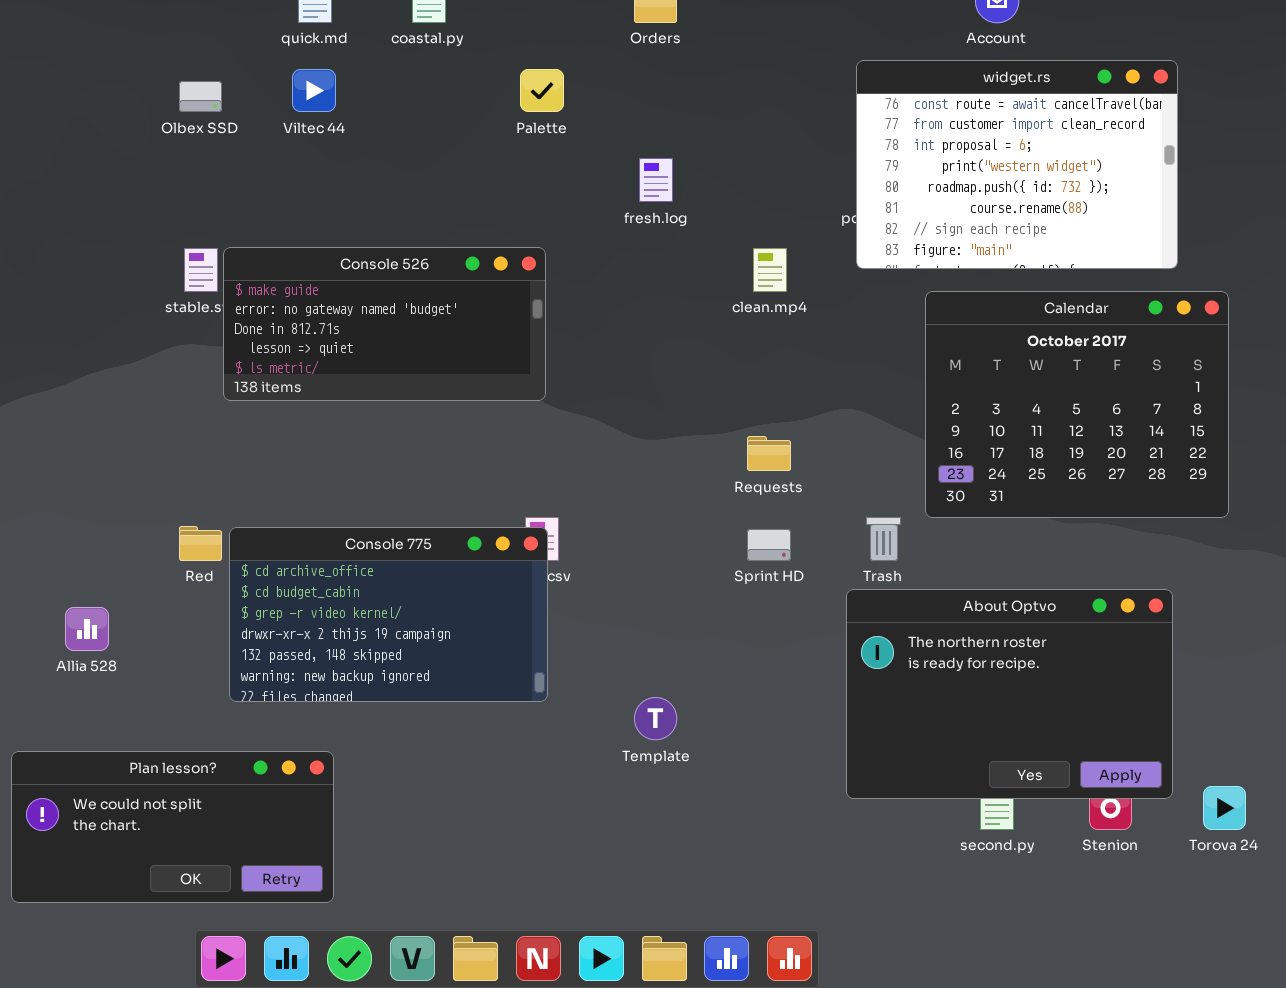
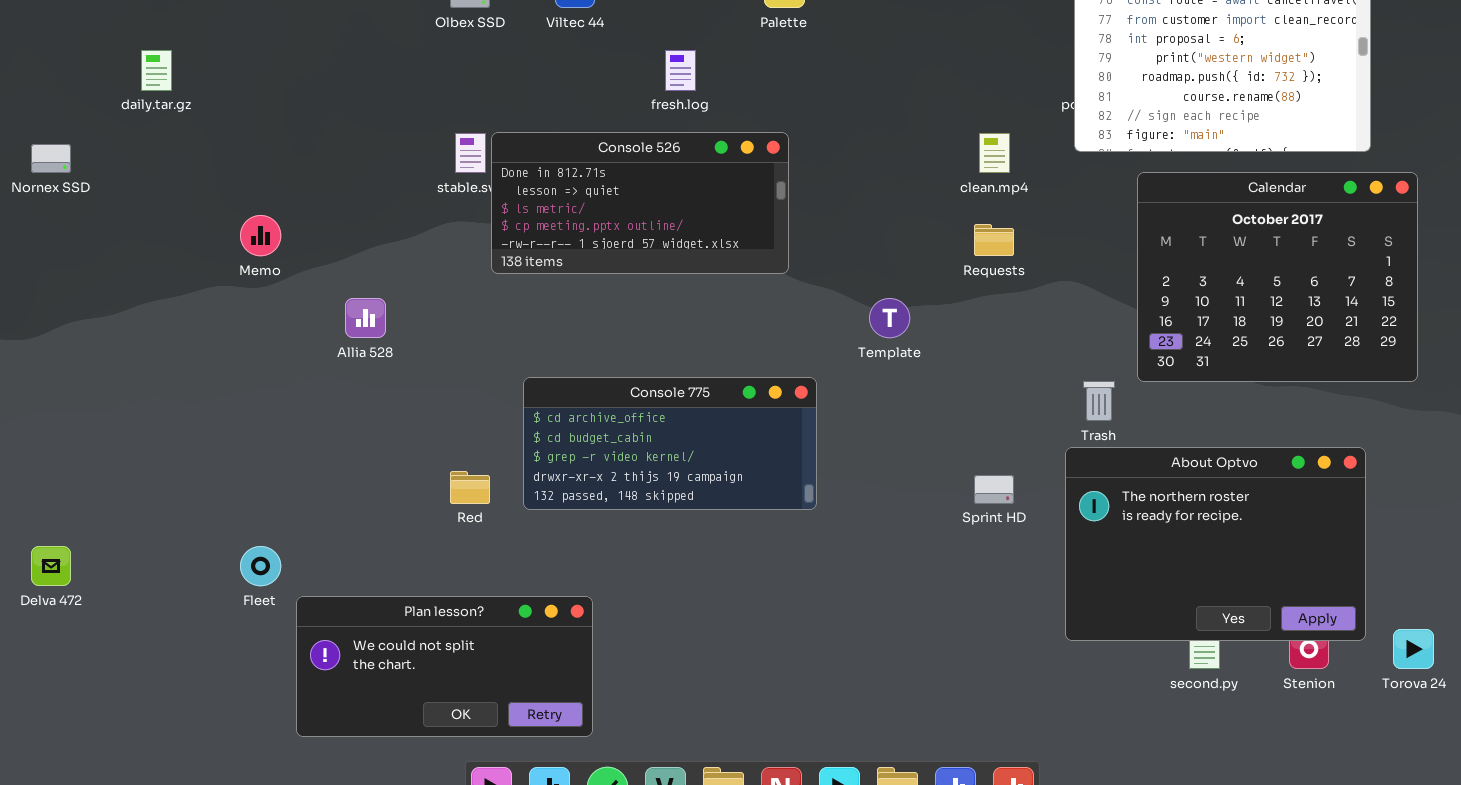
fresh.log: [639,158,673,202] -> [665,50,696,91], moved
Console 526: [223,247,546,401] -> [491,132,789,274], scrolled down 2 rows
Requests: [747,436,791,471] -> [974,224,1014,256], moved
Red: [179,526,222,561] -> [450,471,490,504], moved
Console 775: [229,527,548,702] -> [523,377,817,510], moved, resized
Sprint HD: [747,529,791,561] -> [974,475,1014,504], moved
Allia 528: [65,607,109,651] -> [345,298,386,338], moved
Template: [634,697,677,740] -> [869,298,910,338], moved

